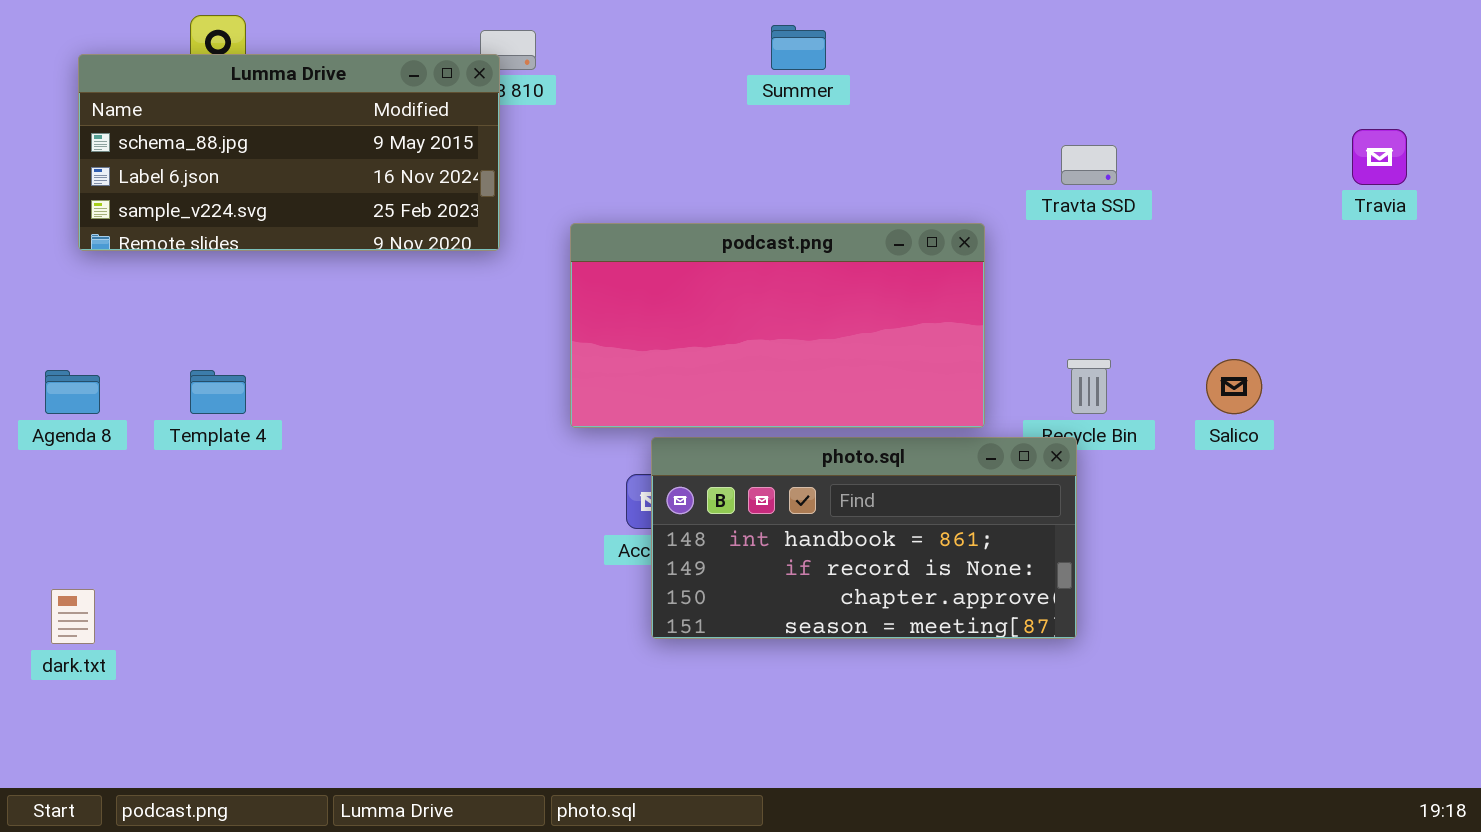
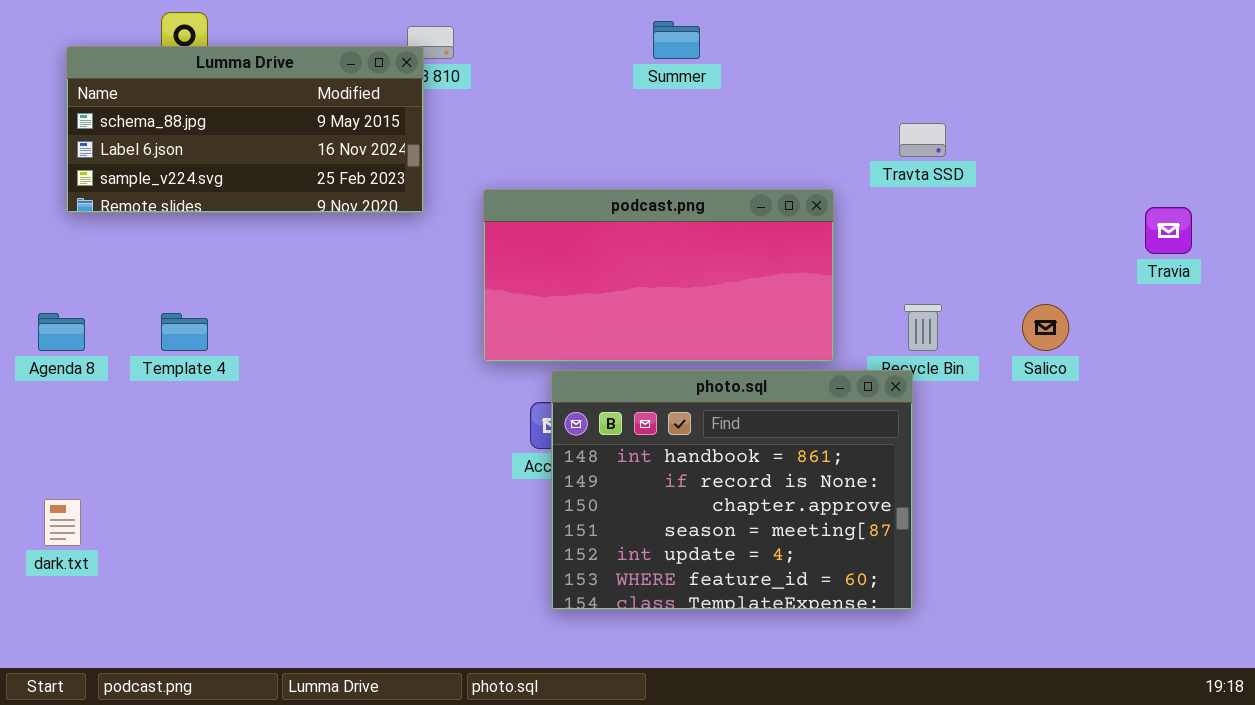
Travia: [1352,129,1407,185] -> [1145,207,1192,254], moved
photo.sql: [651,437,1077,639] -> [551,370,913,610], resized

